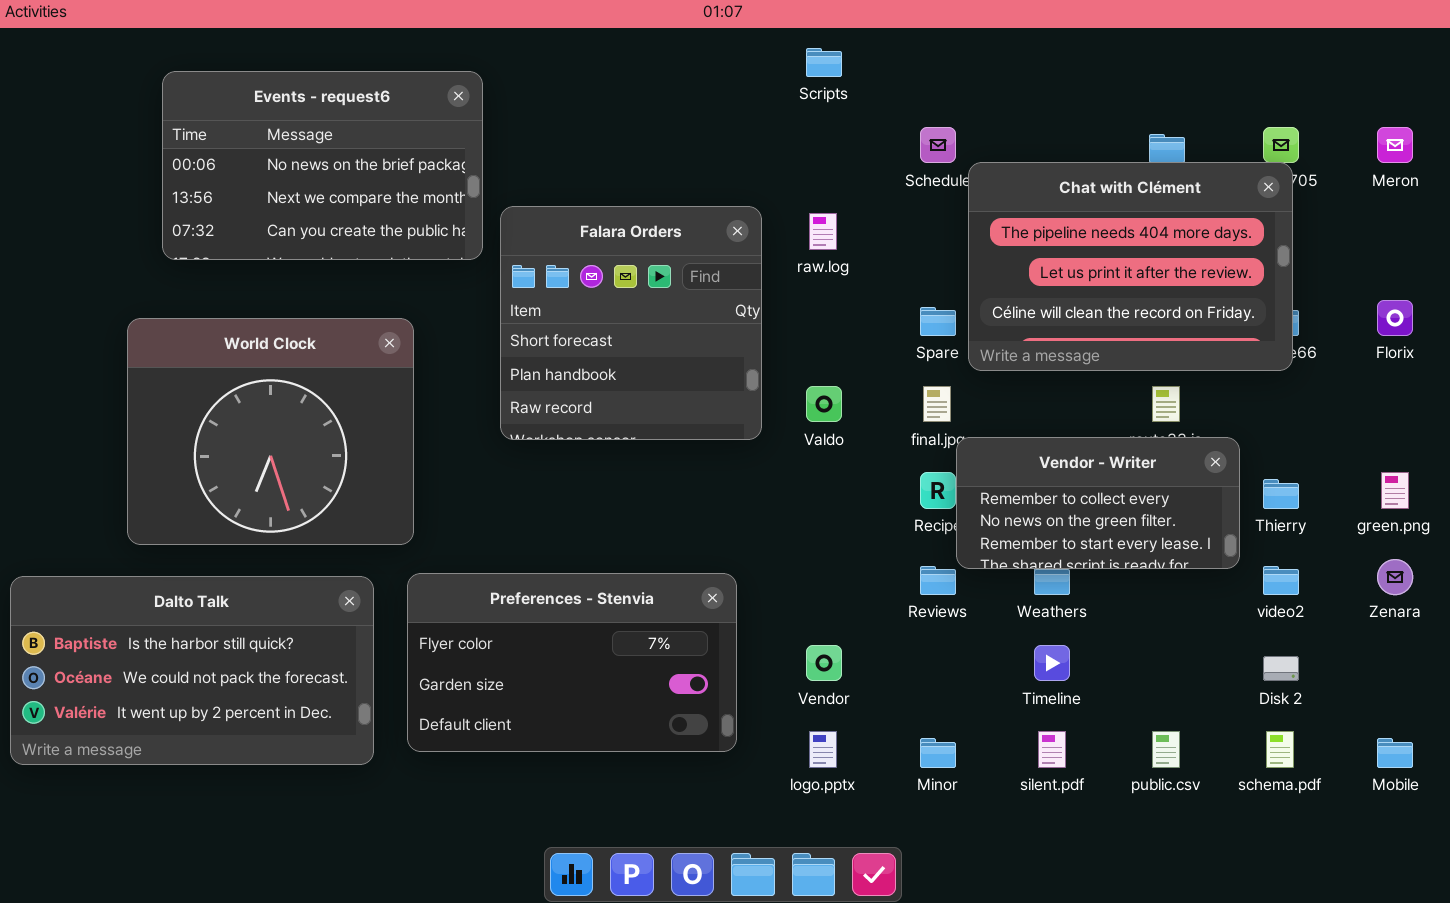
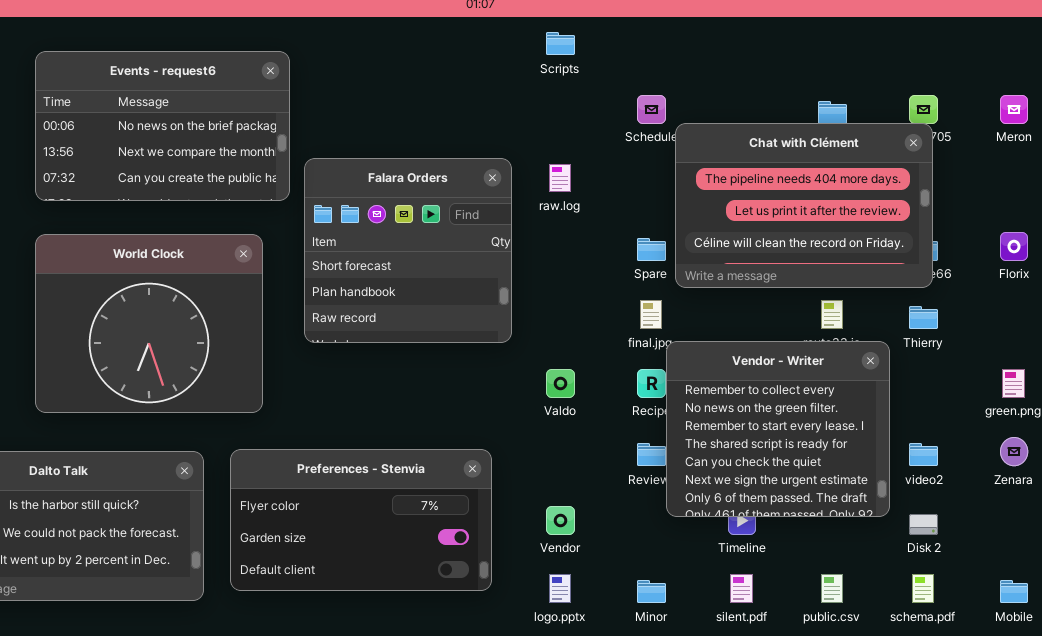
World Clock: [127,318,414,545] -> [35,234,263,413], moved
Valdo: [806,386,842,422] -> [546,369,575,398], moved
Vendor - Writer: [956,437,1240,569] -> [666,341,890,517], resized
Thierry: [1263,479,1299,509] -> [909,306,938,329], moved

